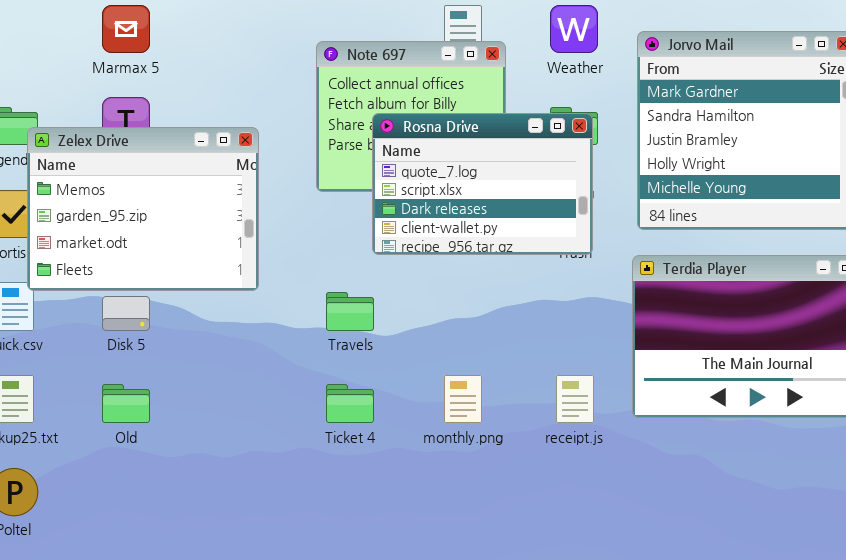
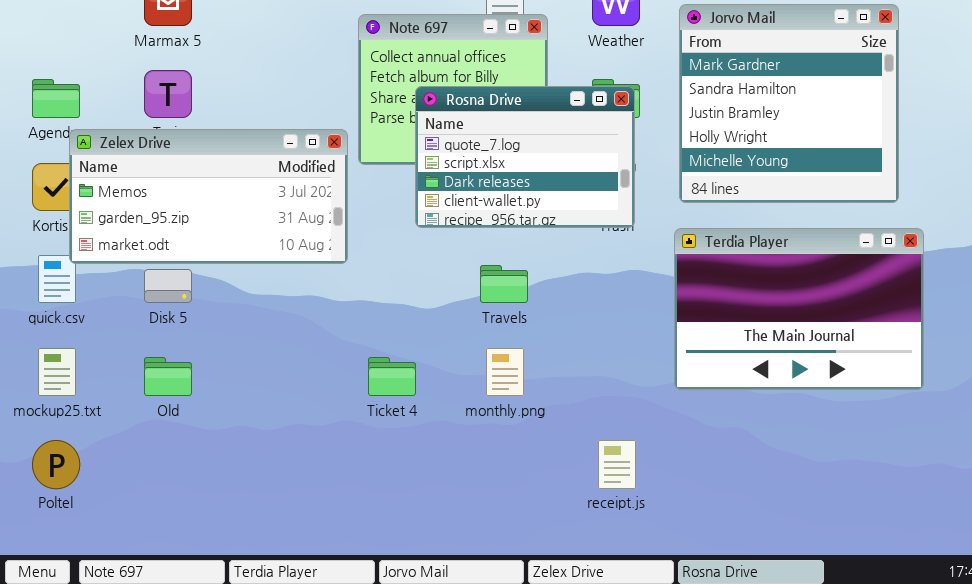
Zelex Drive: [27,127,259,291] -> [69,129,348,264], resized
Travels: [326,292,374,331] -> [480,265,528,303], moved
receipt.js: [556,375,594,423] -> [598,440,636,489], moved

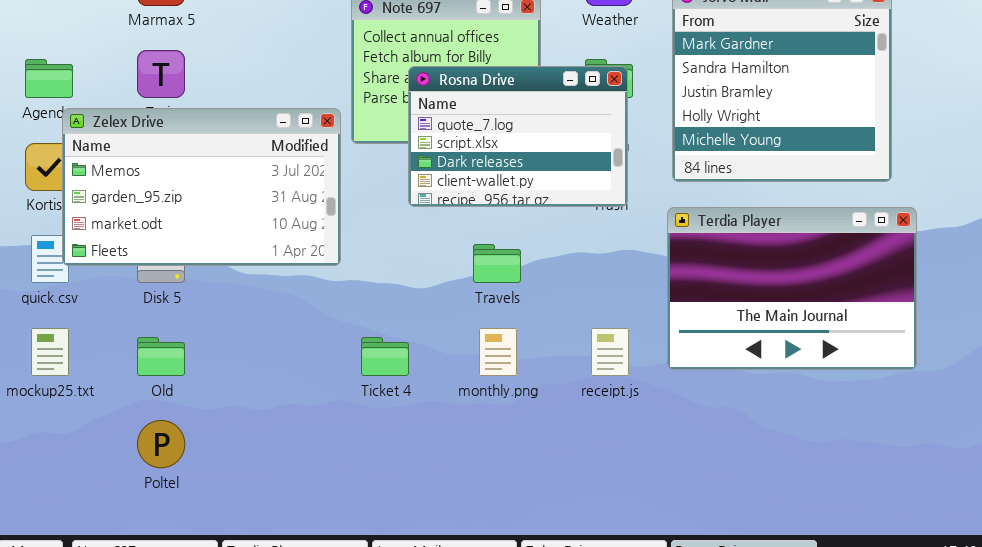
Zelex Drive: [69,129,348,264] -> [62,108,341,266], resized
Poltel: [32,440,80,489] -> [137,420,185,468], moved
receipt.js: [598,440,636,489] -> [591,328,629,376], moved

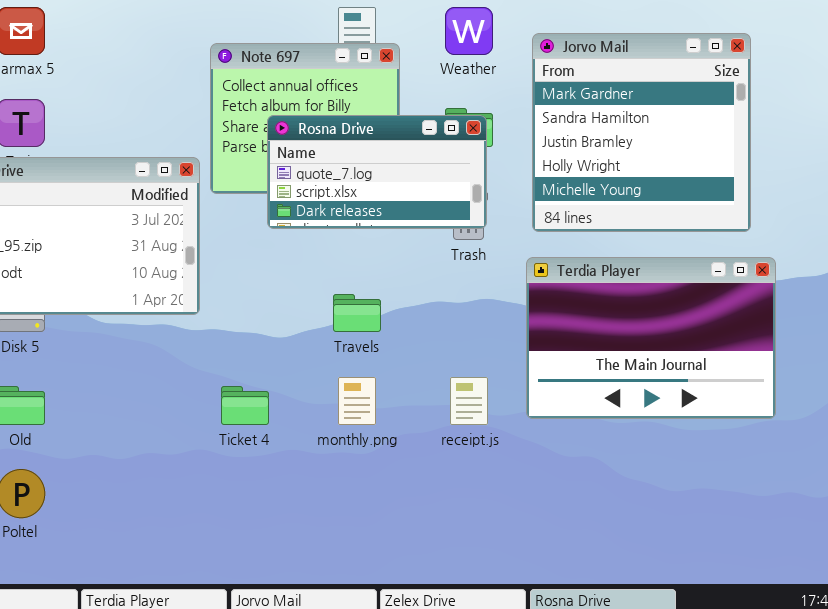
Rosna Drive: [408,66,628,207] -> [267,115,487,229], resized

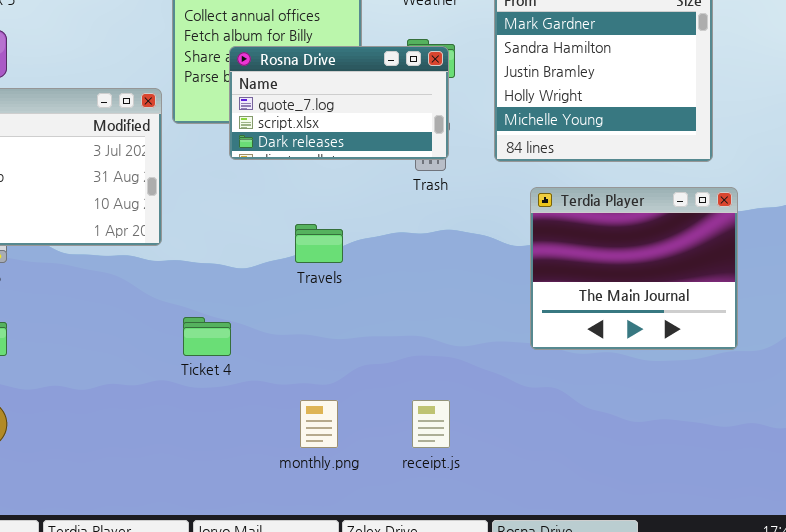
Terdia Player: [526,257,776,419] -> [530,187,738,350], resized
monthly.png: [338,377,376,425] -> [300,400,338,448], moved
receipt.js: [450,377,488,425] -> [412,400,450,448], moved

